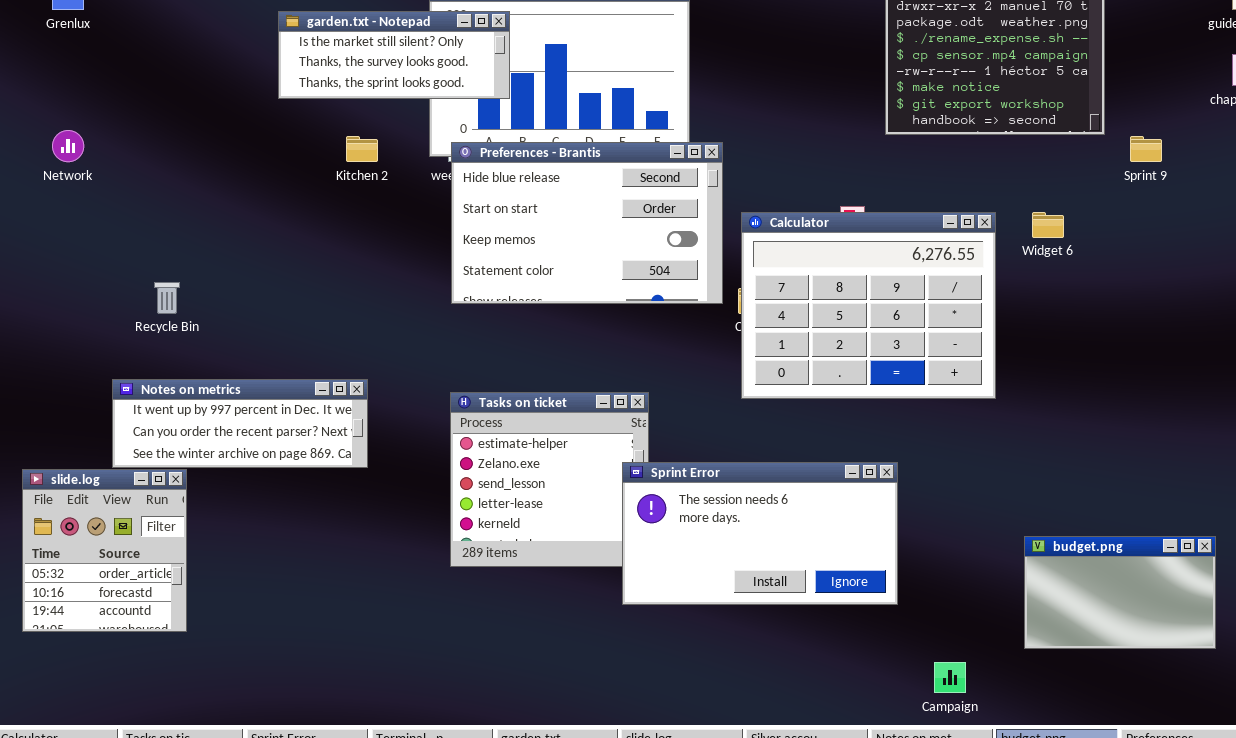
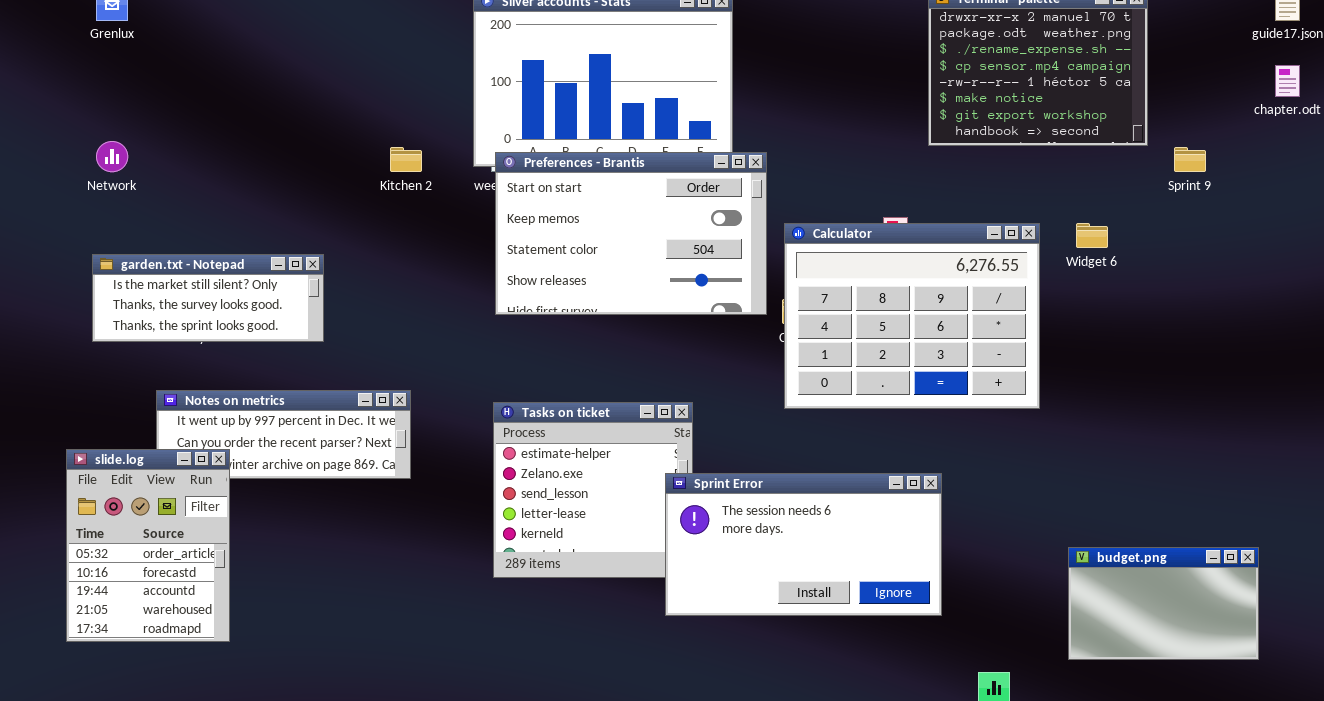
garden.txt - Notepad: [278,11,510,99] -> [92,254,324,342], moved
Preferences - Brantis: [451,142,723,304] -> [495,152,767,315], scrolled down 1 row
slide.log: [22,469,187,632] -> [66,449,230,642], resized

